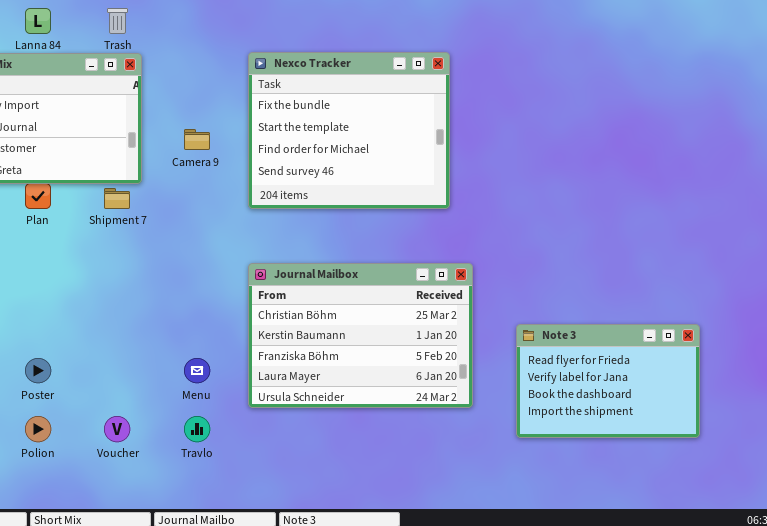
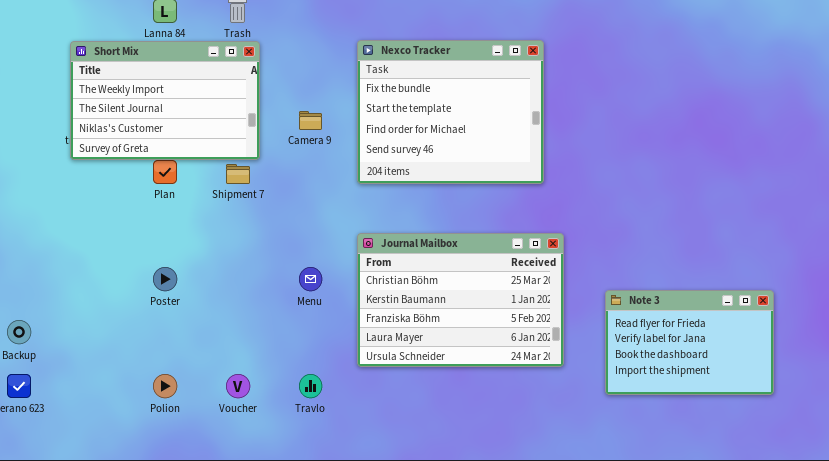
Poster: [25,358,51,383] -> [153,267,177,291], moved
Menu: [184,358,210,383] -> [299,267,322,291], moved

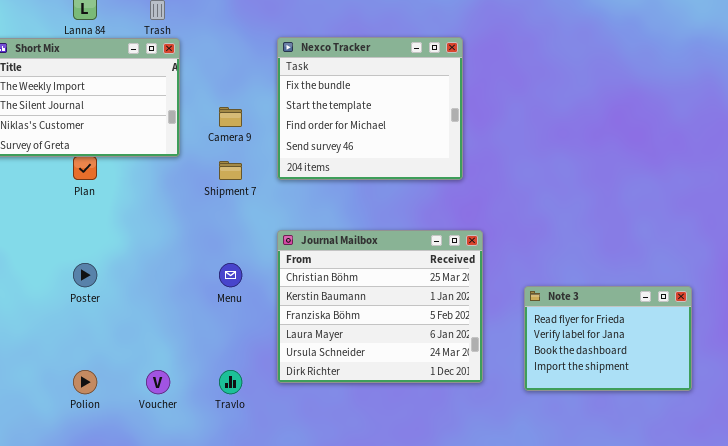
Shipment 7: [226,164,250,184] -> [219,161,242,180], moved
Journal Mailbox: [357,233,564,367] -> [277,230,483,383], resized

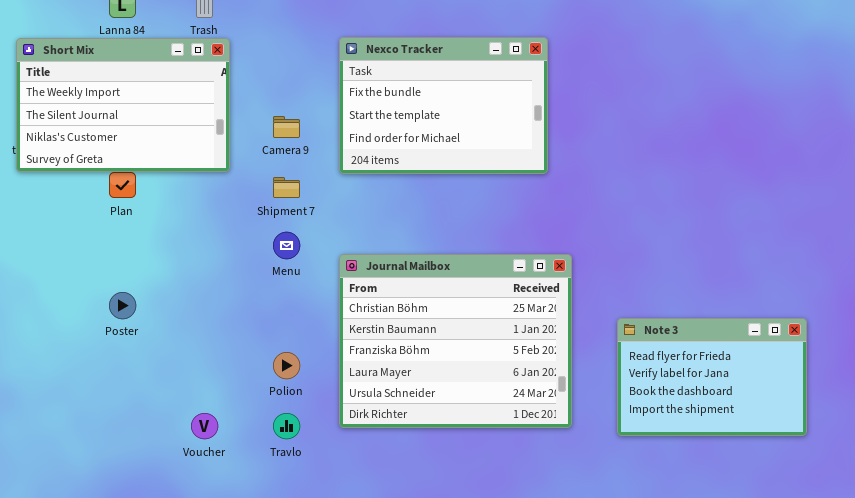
Nexco Tracker: [277,37,463,180] -> [339,37,548,174], resized
Menu: [219,263,242,287] -> [273,232,300,259], moved
Polion: [73,370,97,394] -> [273,352,300,379], moved

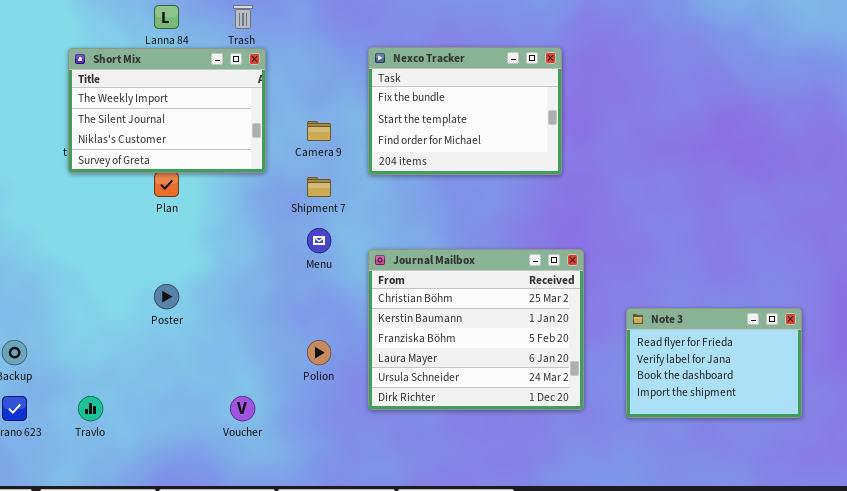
Travlo: [273,413,300,439] -> [78,396,103,421], moved

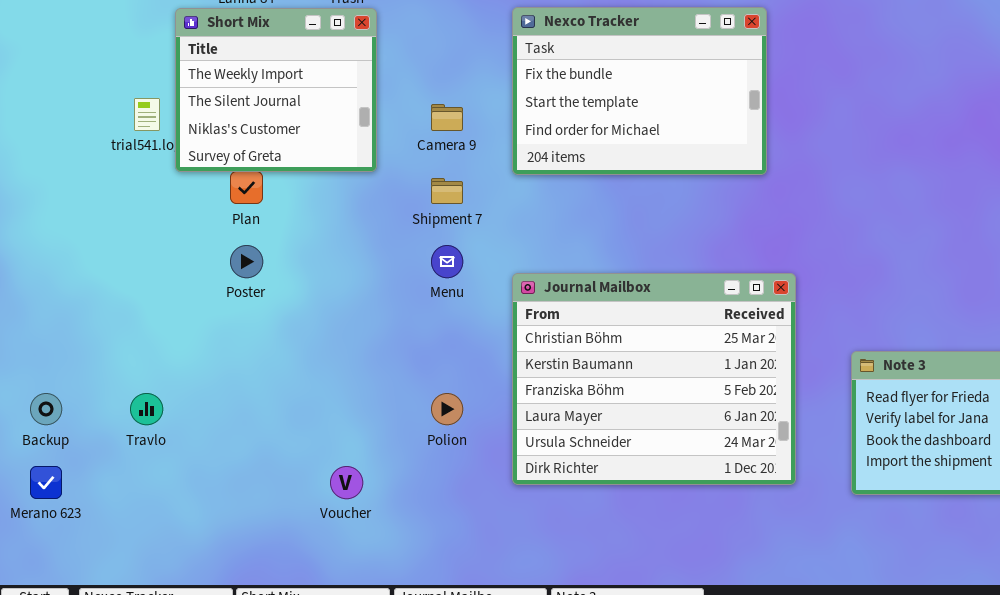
Short Mix: [68,48,266,173] -> [175,8,377,172], resized
Poster: [154,284,179,309] -> [230,245,263,278], moved
Travlo: [78,396,103,421] -> [130,393,163,425], moved

